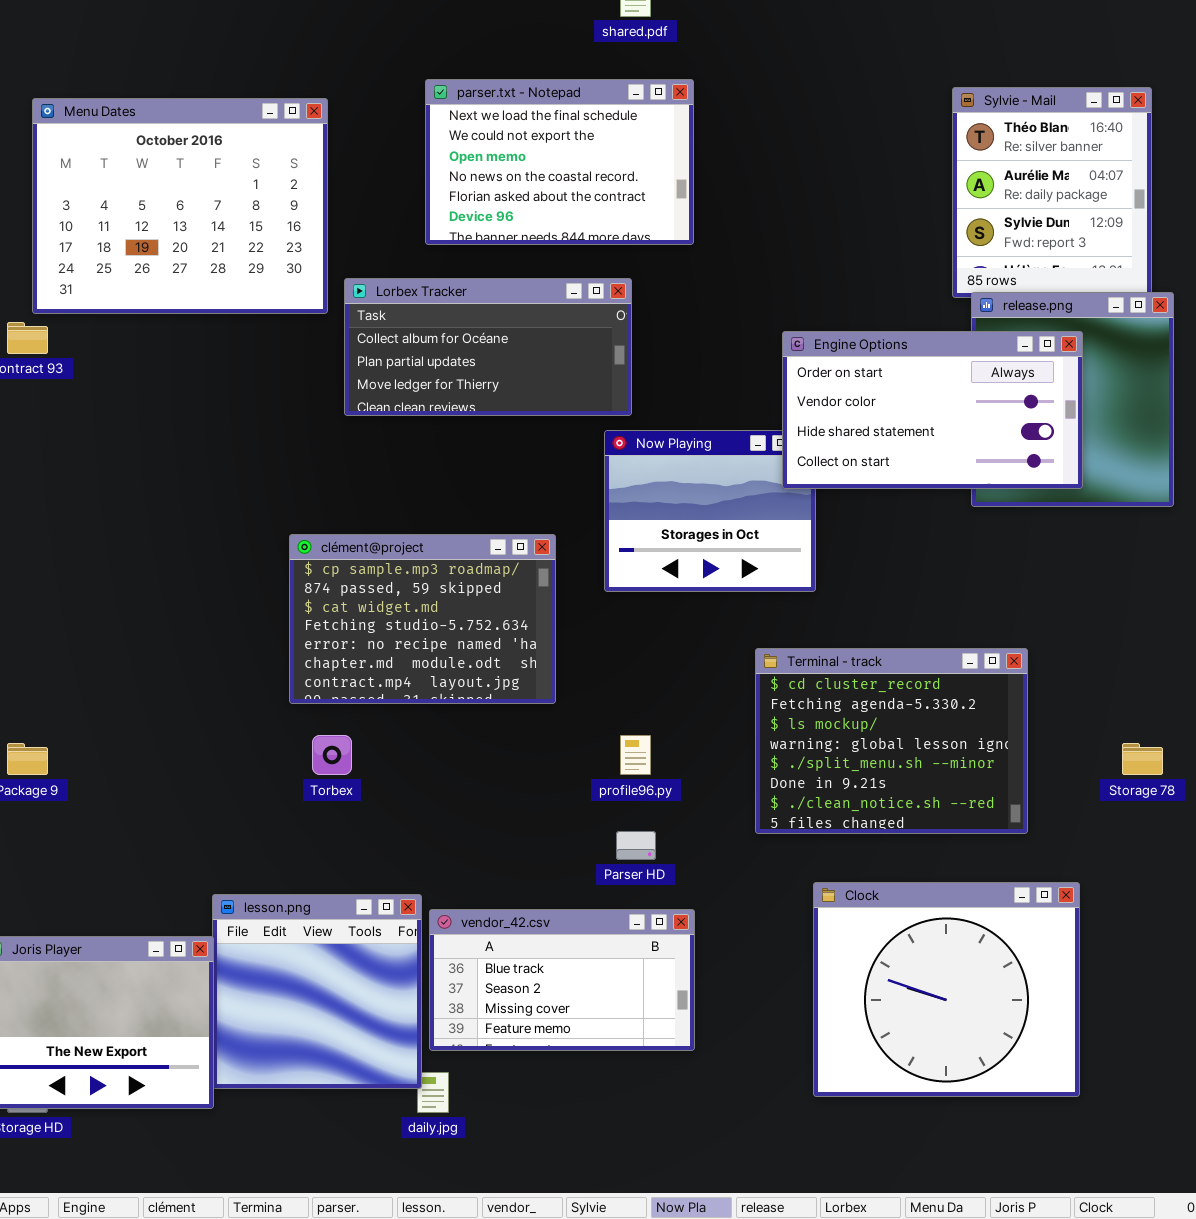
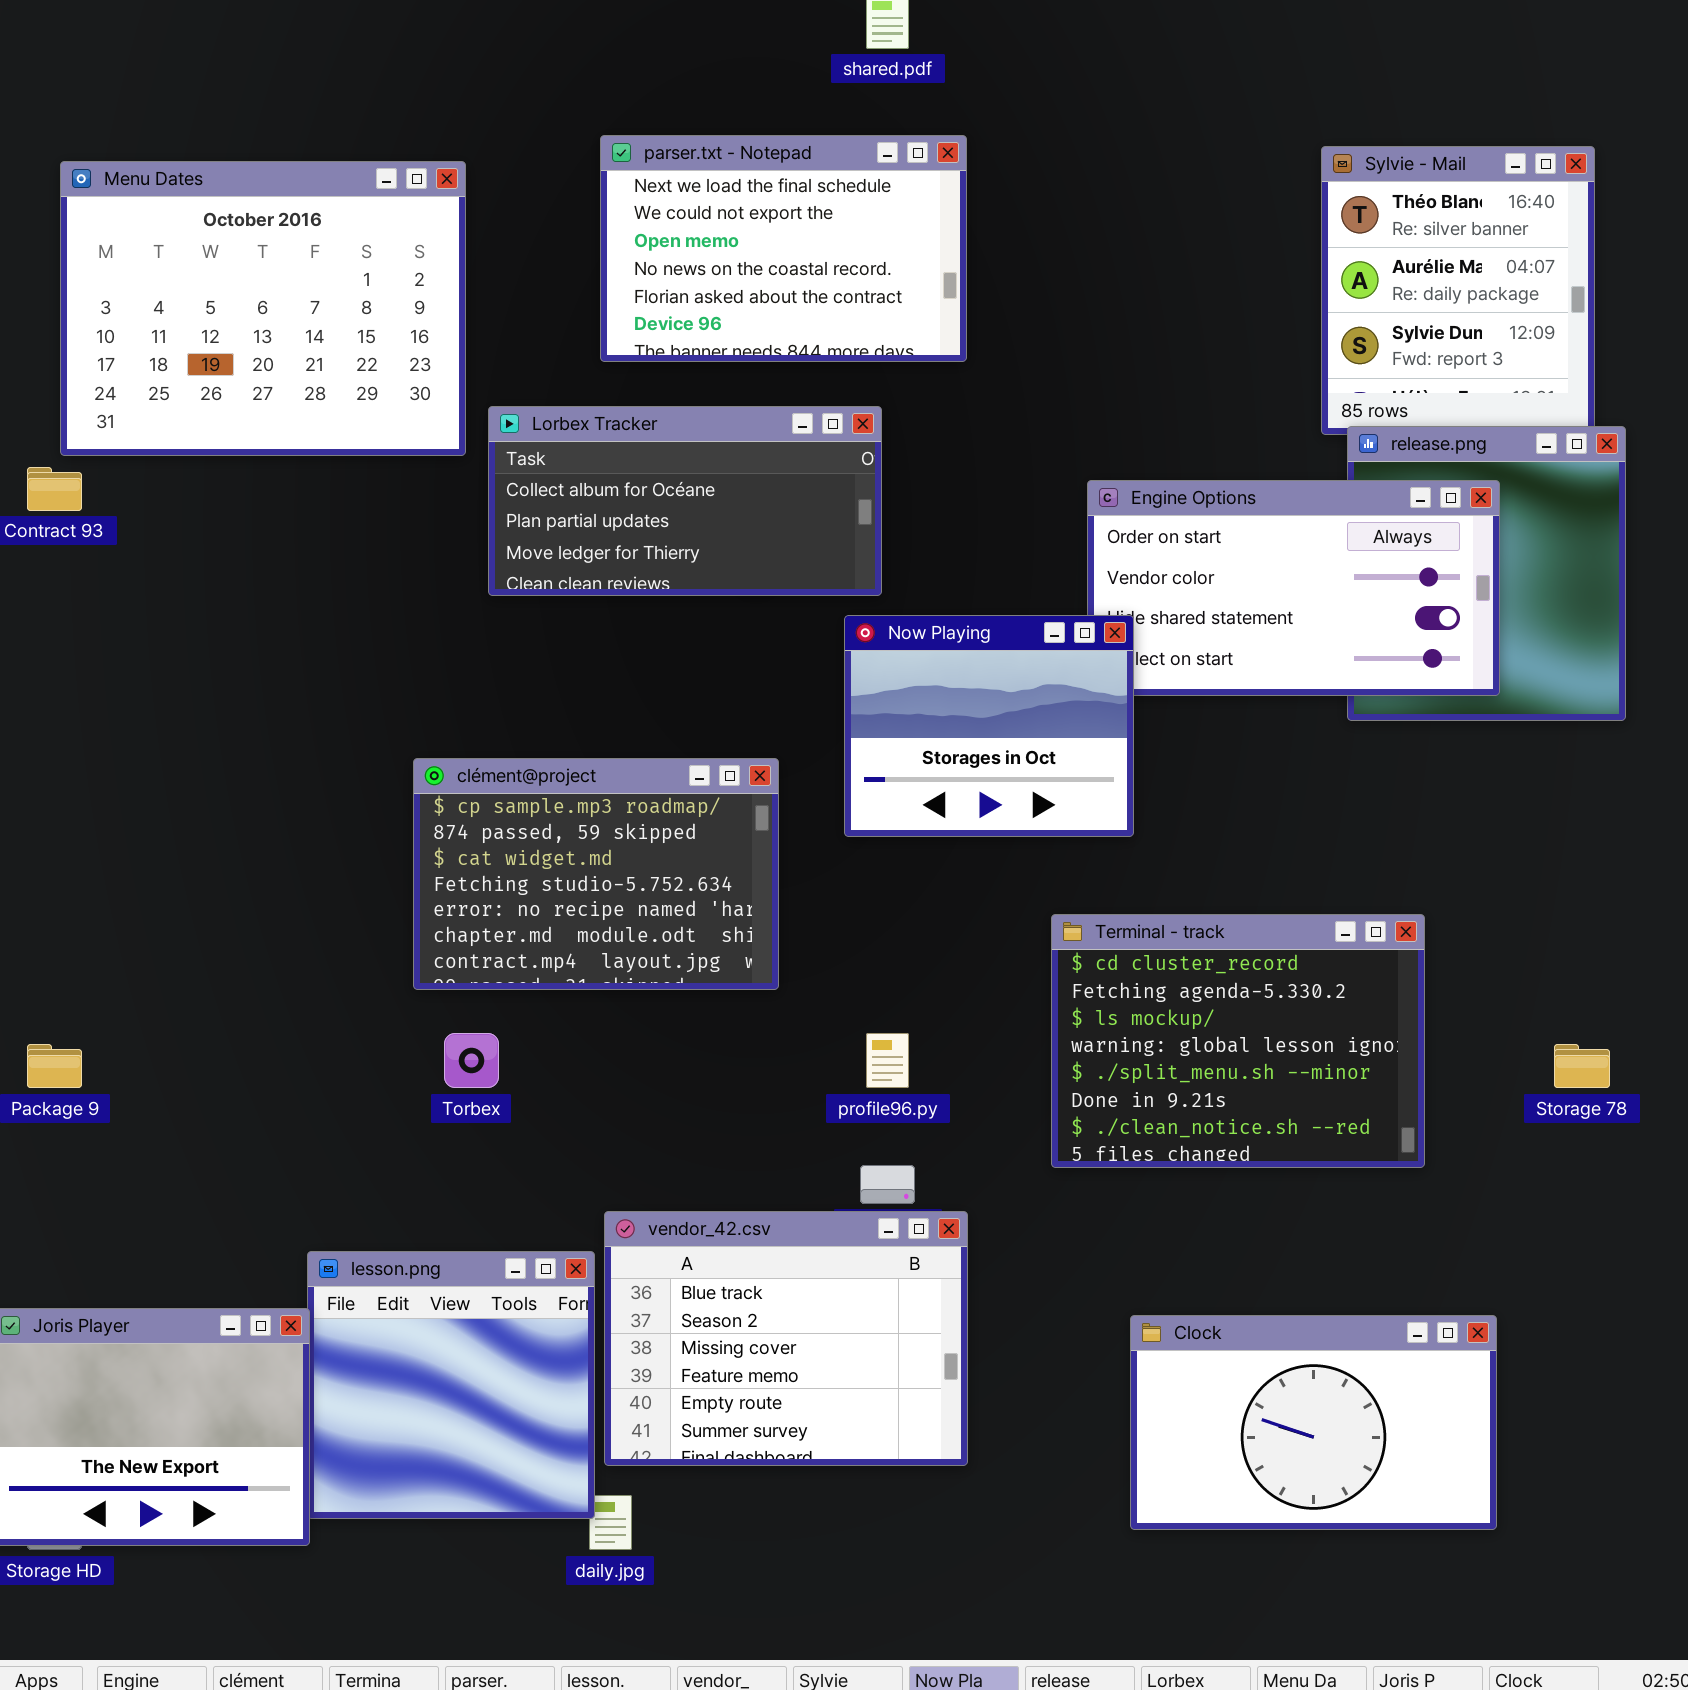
Now Playing: [604,430,816,592] -> [844,615,1134,837], raised
Clock: [813,882,1080,1097] -> [1130,1315,1497,1530], resized
vendor_42.csv: [429,909,695,1051] -> [604,1211,968,1466], resized

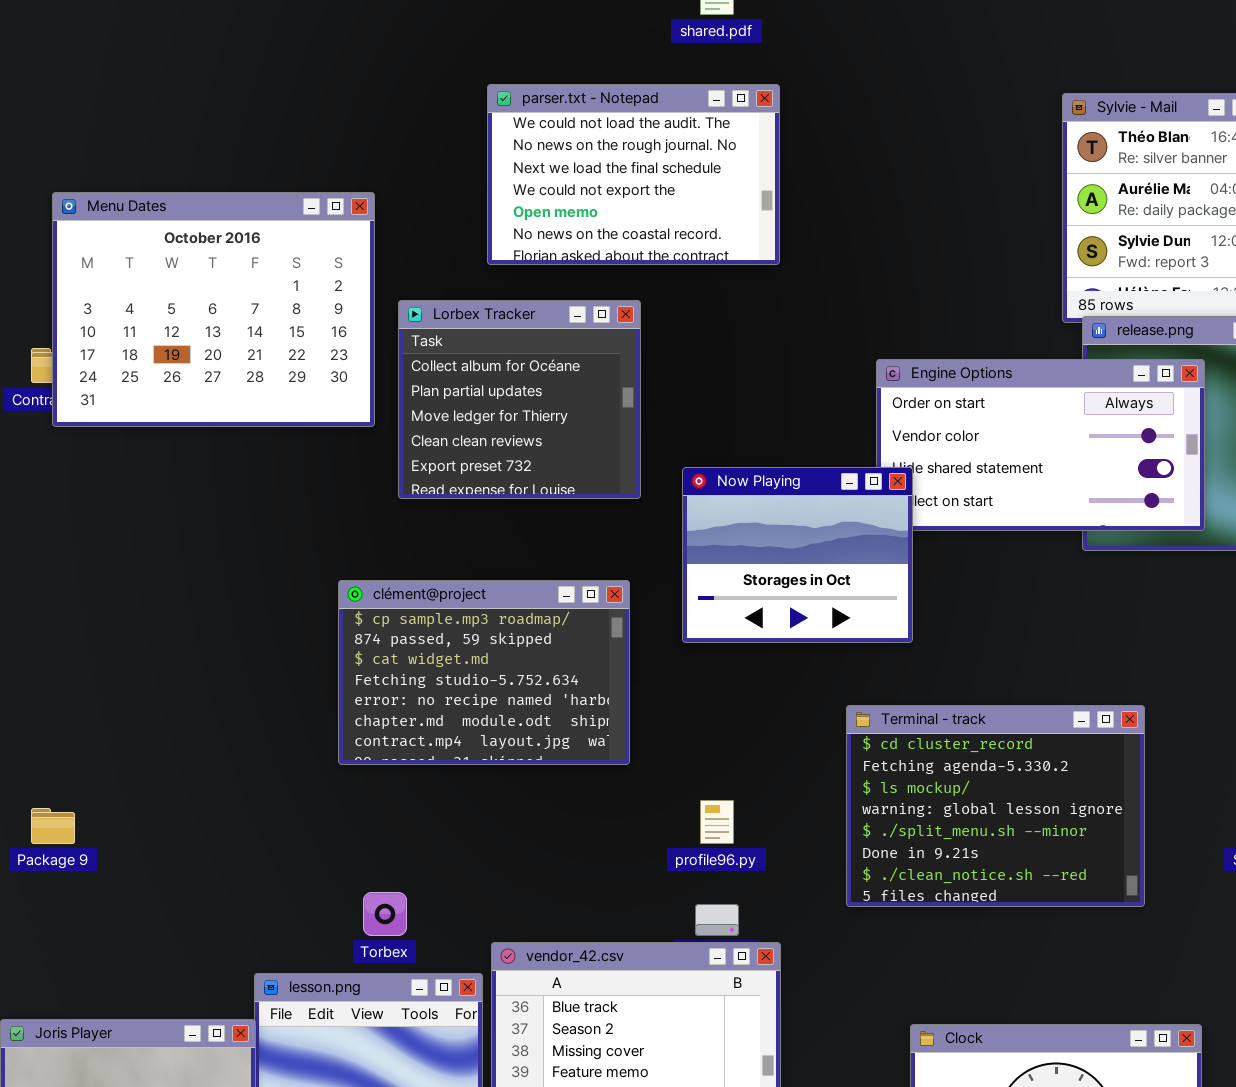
parser.txt - Notepad: [600,135,967,362] -> [487,84,780,265], scrolled up 2 rows
Menu Dates: [60,161,466,456] -> [52,192,375,427], moved
Lorbex Tracker: [488,406,882,596] -> [398,300,641,499], resized
Torbex: [444,1033,499,1088] -> [363,892,407,936], moved

